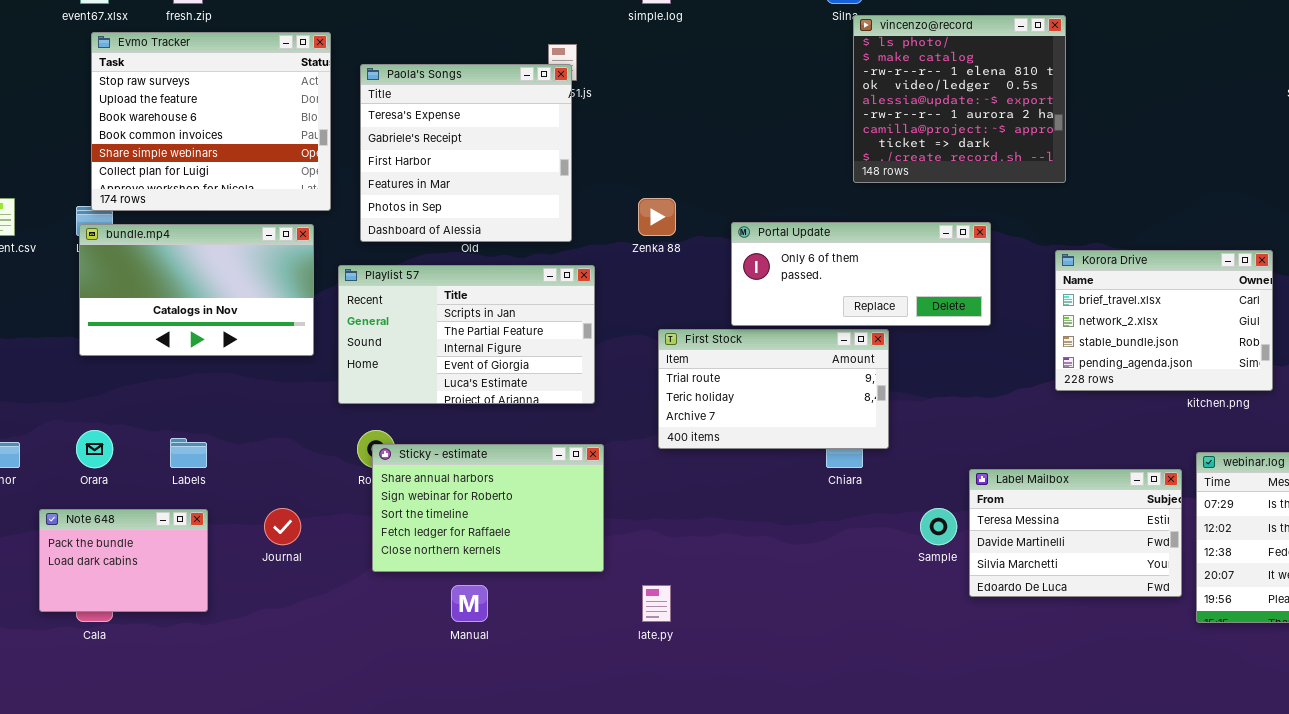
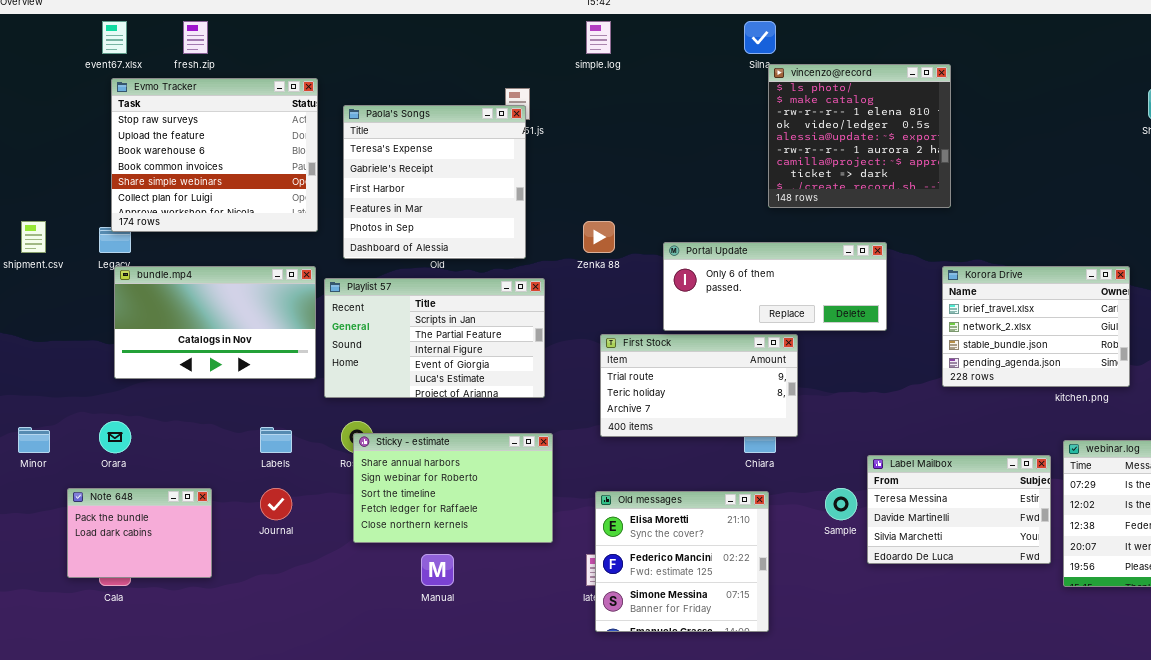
bundle.mp4: [79,224,314,356] -> [114,266,316,379], moved
Labels: [170,438,207,468] -> [260,427,292,453], moved
Old messages: none -> [595,491,769,632], opened

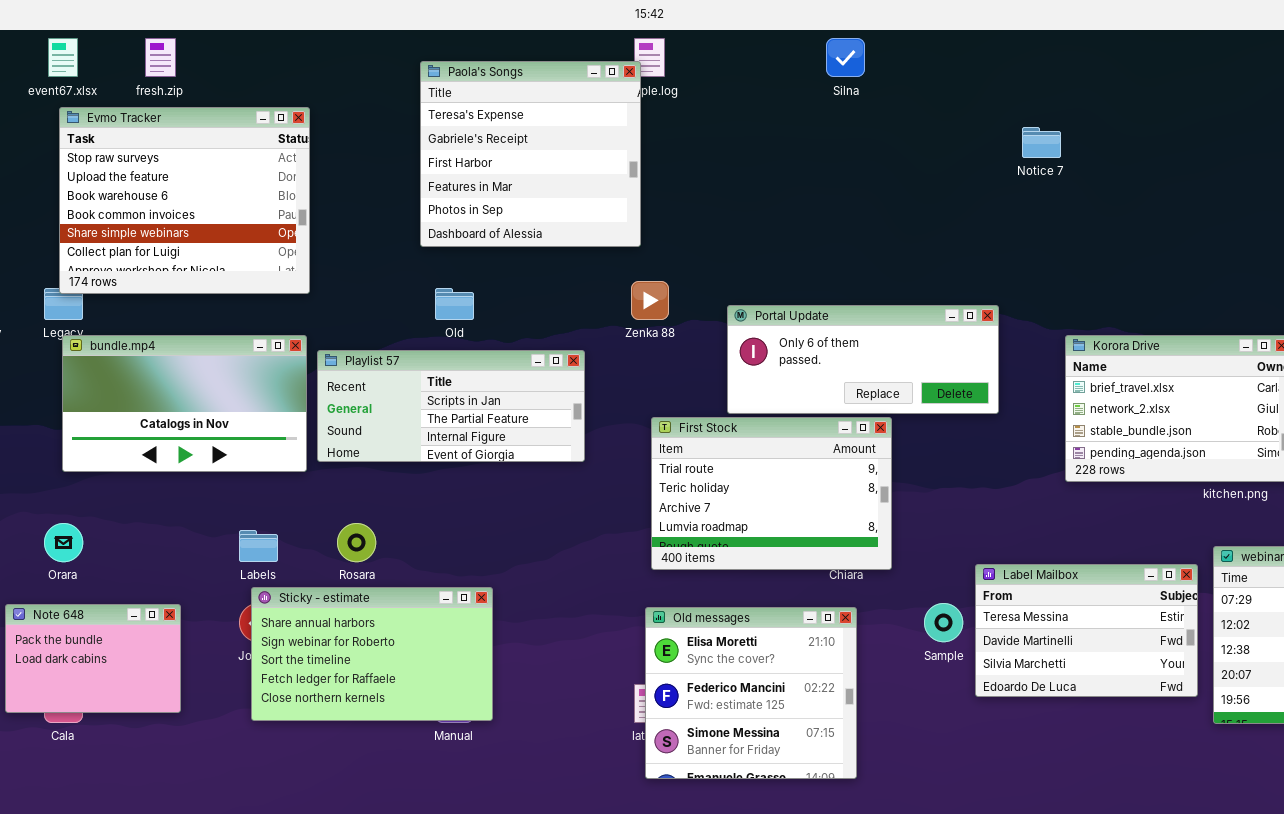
vincenzo@record: [768,64,951,208] -> none, closed
Paola's Songs: [343,105,526,259] -> [420,61,641,247], moved
Playlist 57: [324,278,545,398] -> [317,350,585,462], resized
First Stock: [600,334,798,437] -> [651,417,892,570], resized
Sticky - estimate: [353,433,553,543] -> [251,587,493,721], moved

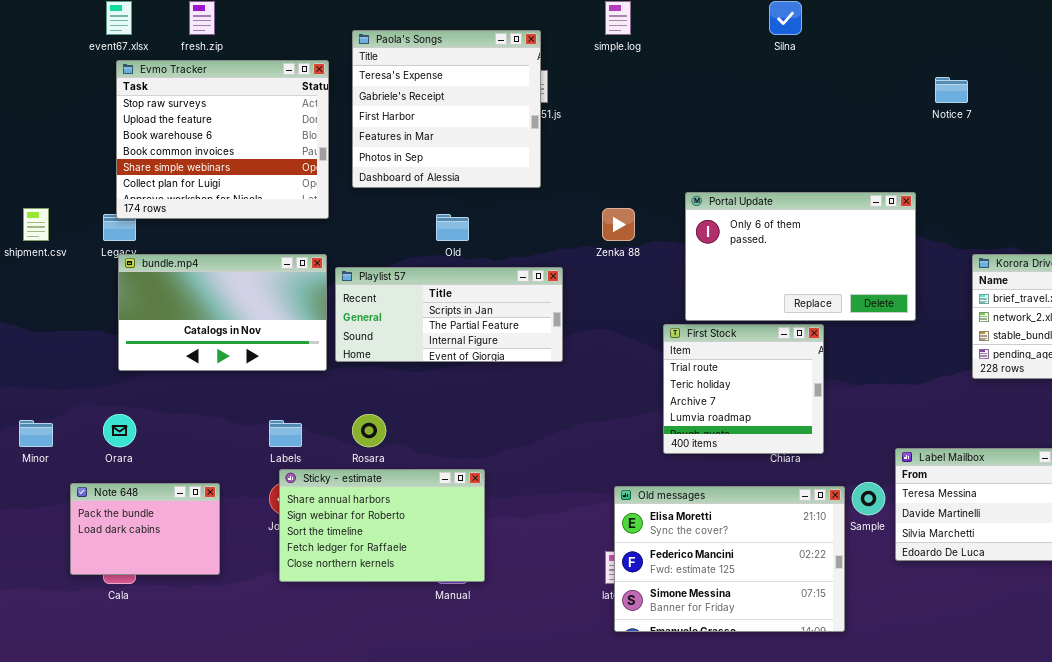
Paola's Songs: [420,61,641,247] -> [352,30,541,188], moved
Portal Update: [727,305,999,414] -> [685,192,916,321], resized
First Stock: [651,417,892,570] -> [663,324,824,454], resized
Old messages: [645,607,857,779] -> [614,486,845,632], resized

